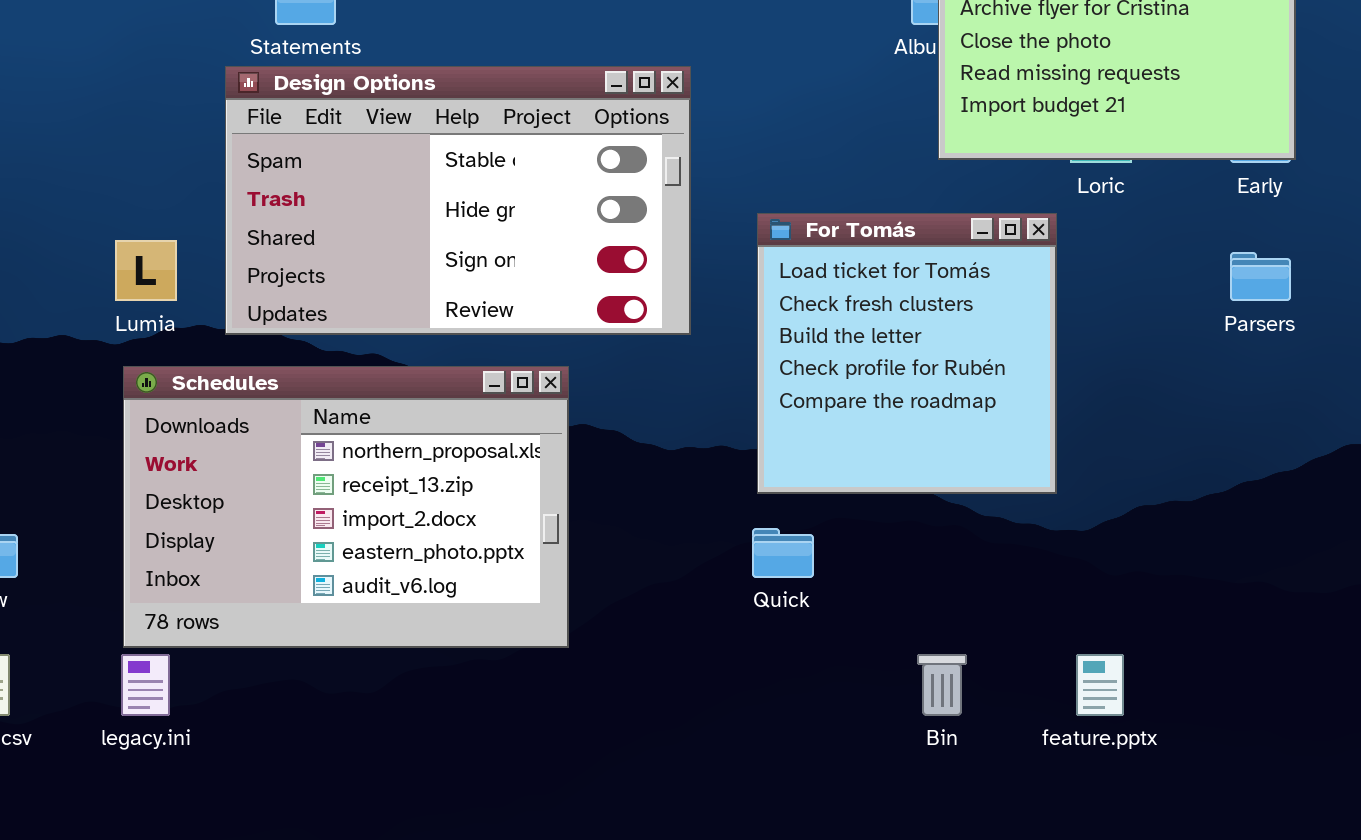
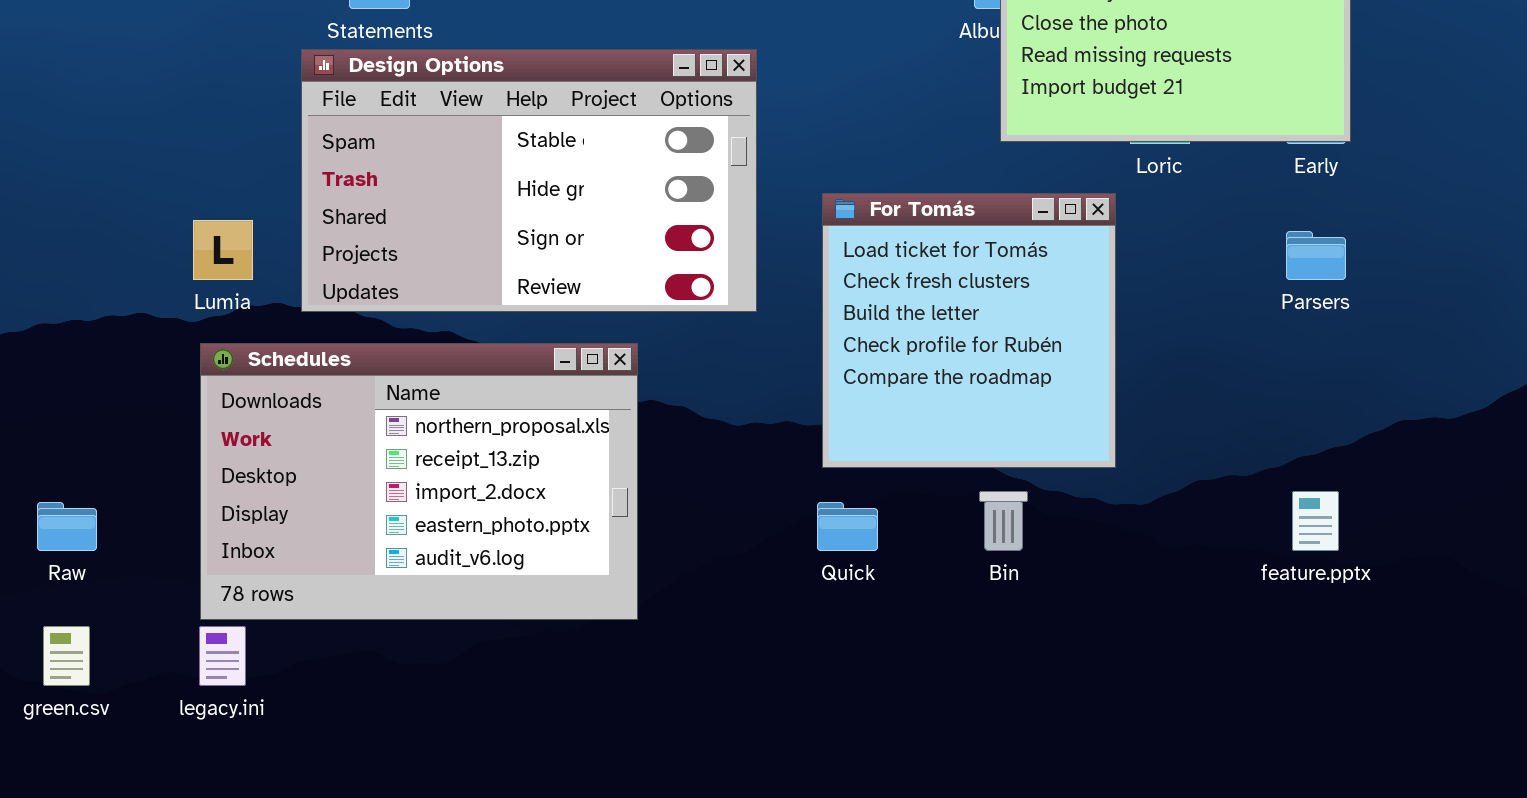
Bin: [917,654,967,716] -> [979,491,1028,551], moved
feature.pptx: [1076,654,1124,716] -> [1292,491,1339,551], moved

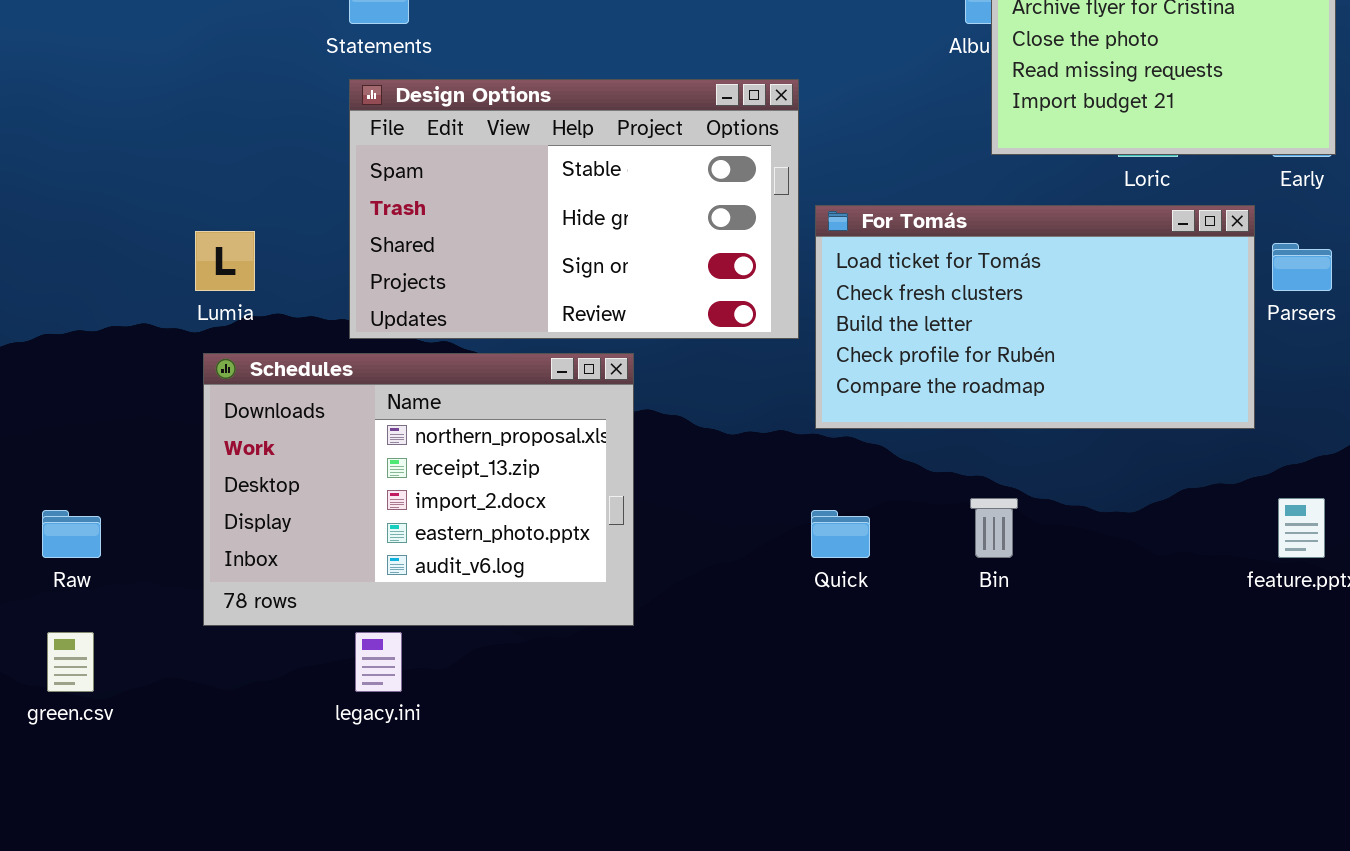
Design Options: [301,49,757,312] -> [349,79,799,339], moved
For Tomás: [822,193,1116,468] -> [815,205,1255,429], resized
legacy.ini: [199,626,246,686] -> [355,632,402,692], moved

